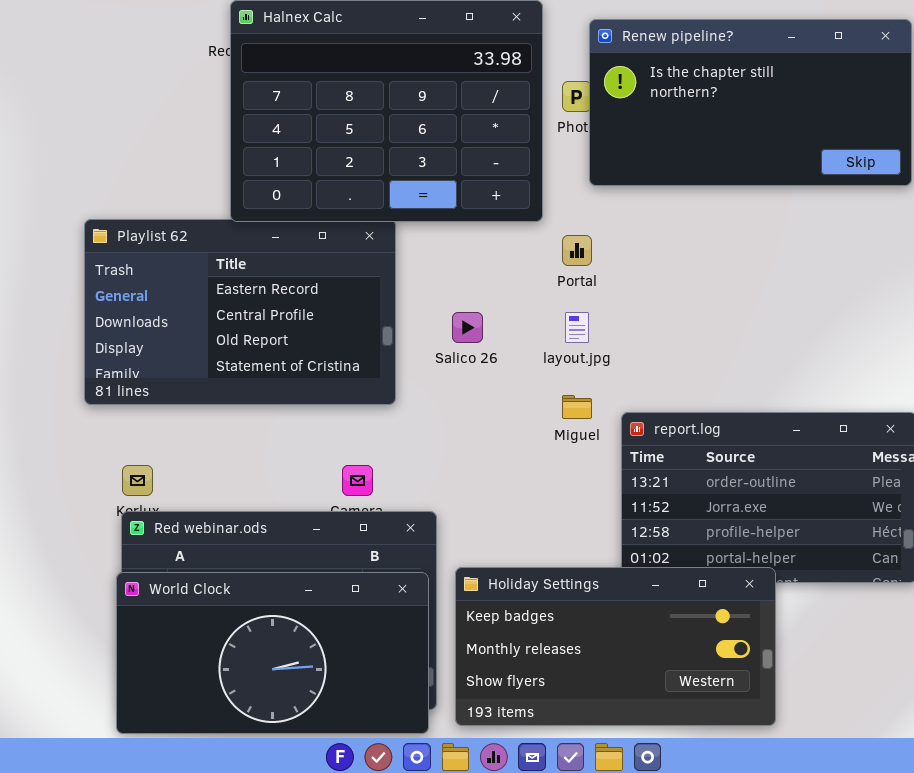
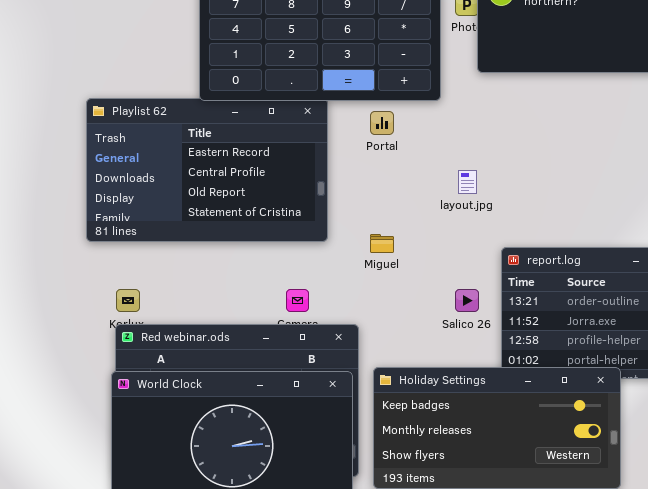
Portal: [562,235,592,266] -> [370,111,394,135], moved
Salico 26: [452,312,483,343] -> [455,289,479,312], moved
Miguel: [562,395,592,419] -> [370,234,394,253], moved

